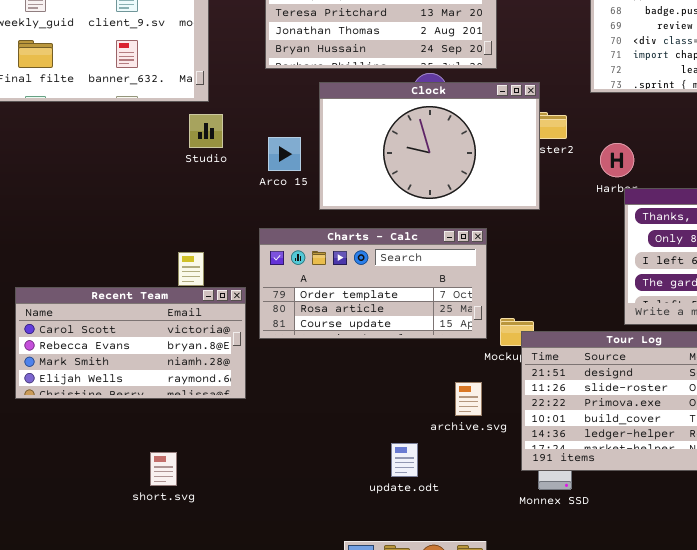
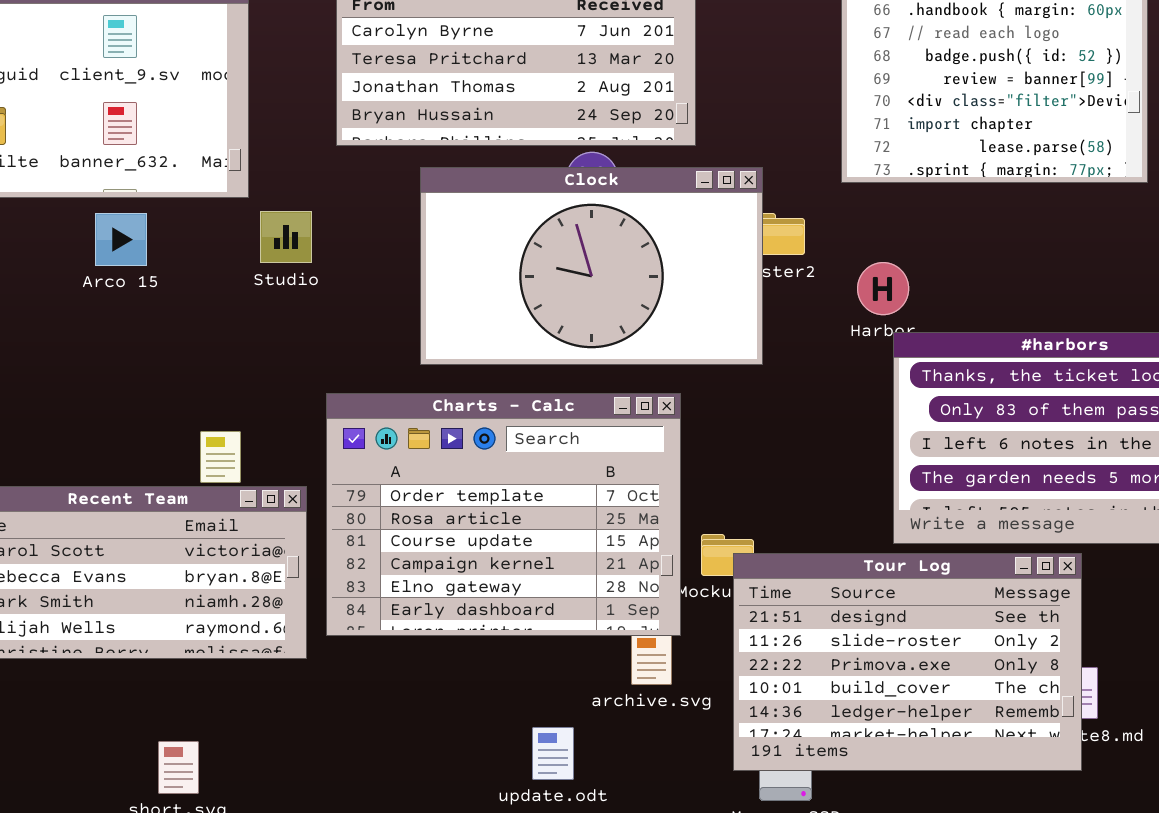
Studio: [189,114,223,148] -> [260,211,312,263], moved
Arco 15: [268,137,301,171] -> [95,213,147,266], moved
Charts - Calc: [259,228,487,339] -> [326,393,681,636], resized

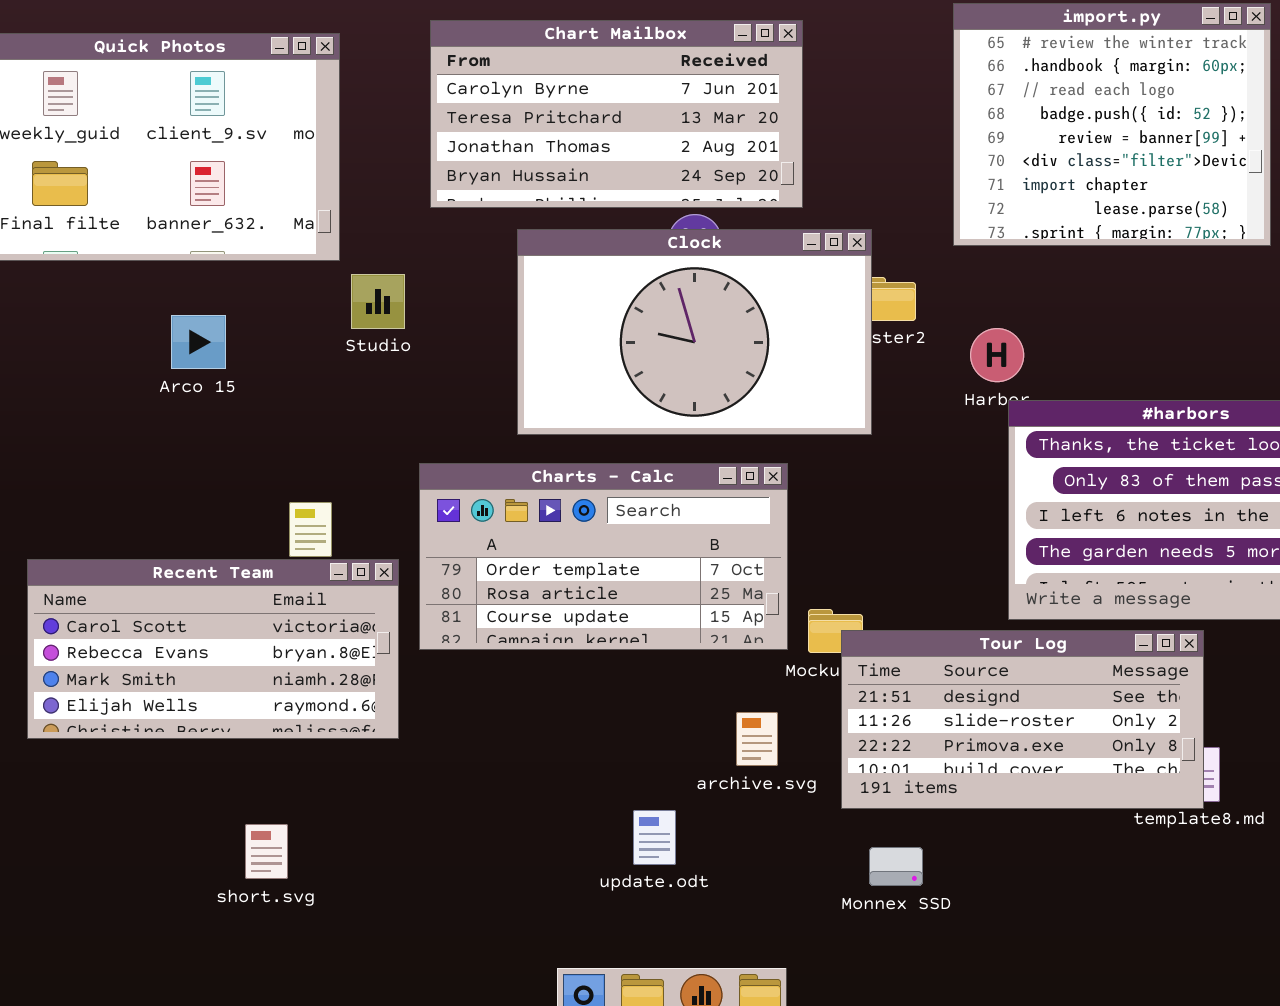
Arco 15: [95,213,147,266] -> [171,315,226,369], moved
Charts - Calc: [326,393,681,636] -> [419,463,788,650], resized
Tour Log: [733,553,1082,771] -> [841,630,1204,809], resized

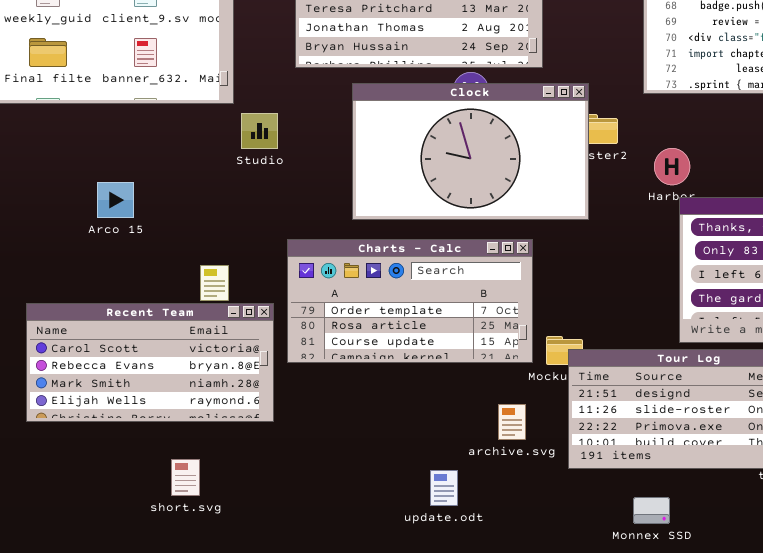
Arco 15: [171,315,226,369] -> [97,182,134,218], moved
short.svg: [245,824,288,879] -> [171,459,200,496], moved
Monnex SSD: [869,847,923,886] -> [633,497,670,524], moved

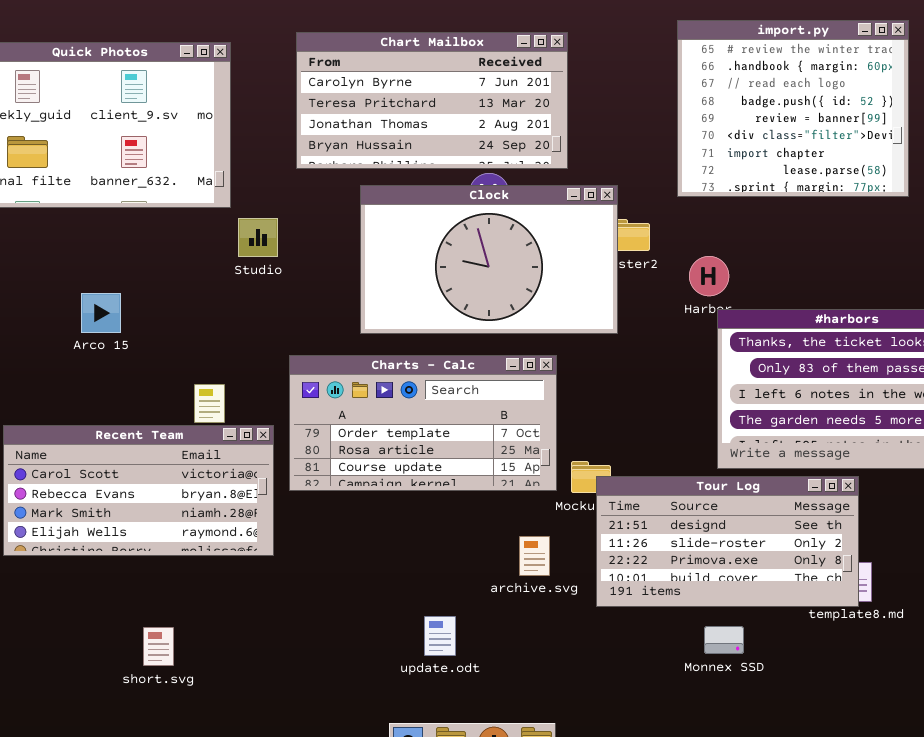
short.svg: [171,459,200,496] -> [143,627,174,666], moved
update.odt: [430,470,458,506] -> [424,616,456,656], moved
Monnex SSD: [633,497,670,524] -> [704,626,744,654], moved

